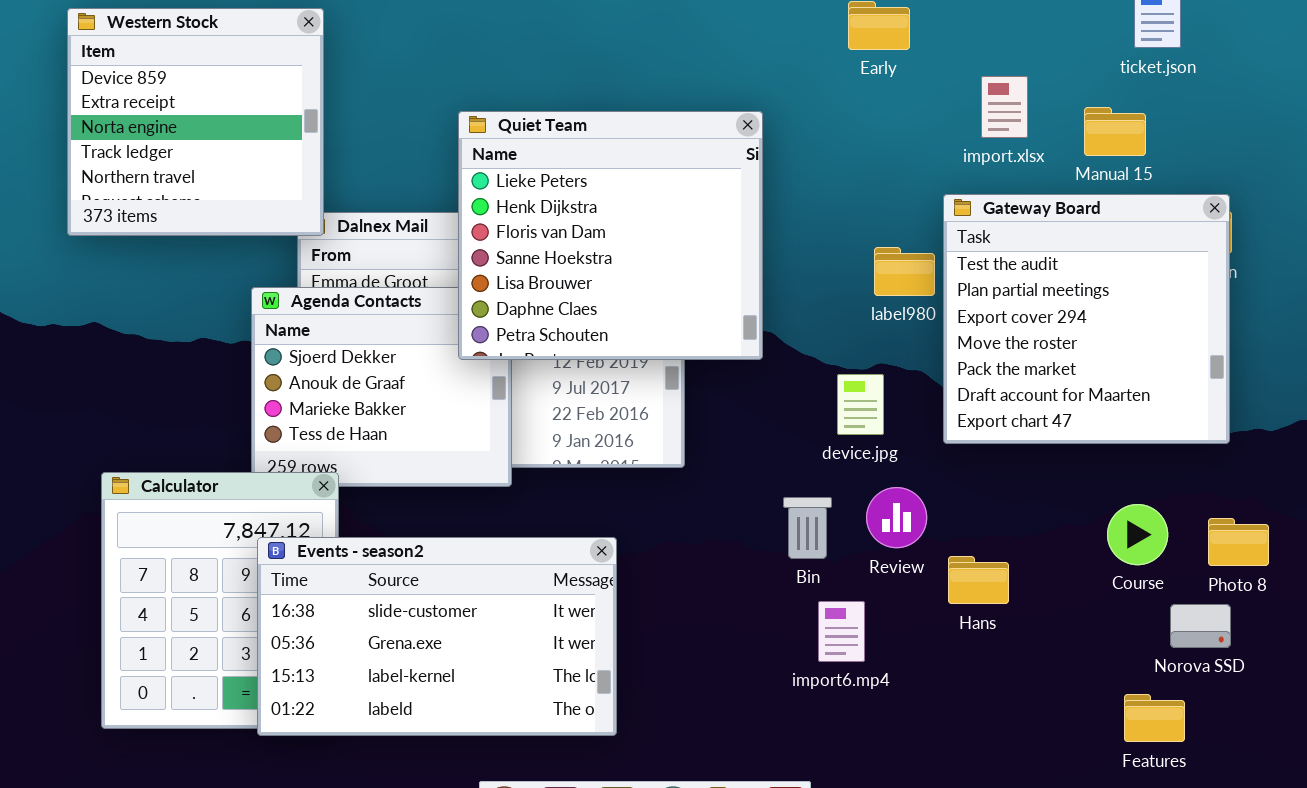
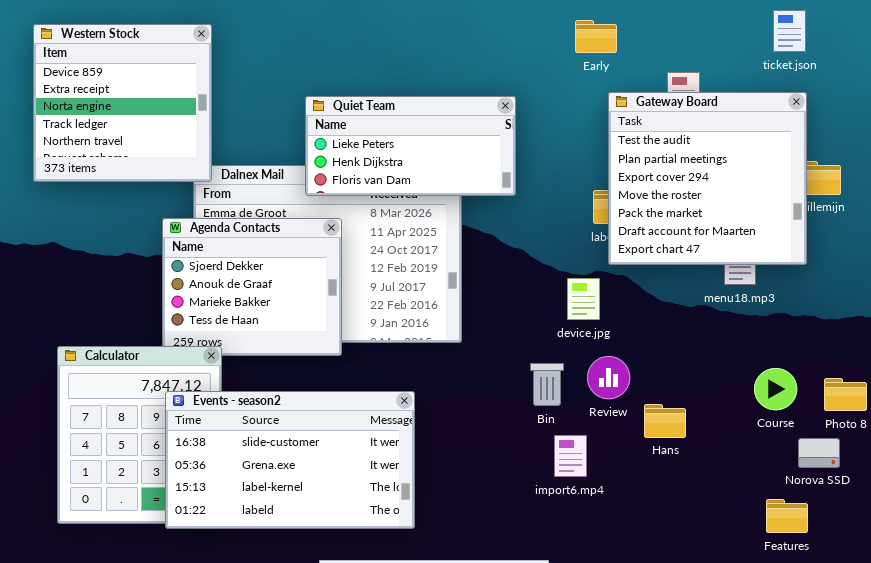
Quiet Team: [458,111,763,360] -> [305,96,516,196], resized
Gateway Board: [943,194,1230,444] -> [608,92,807,265], moved

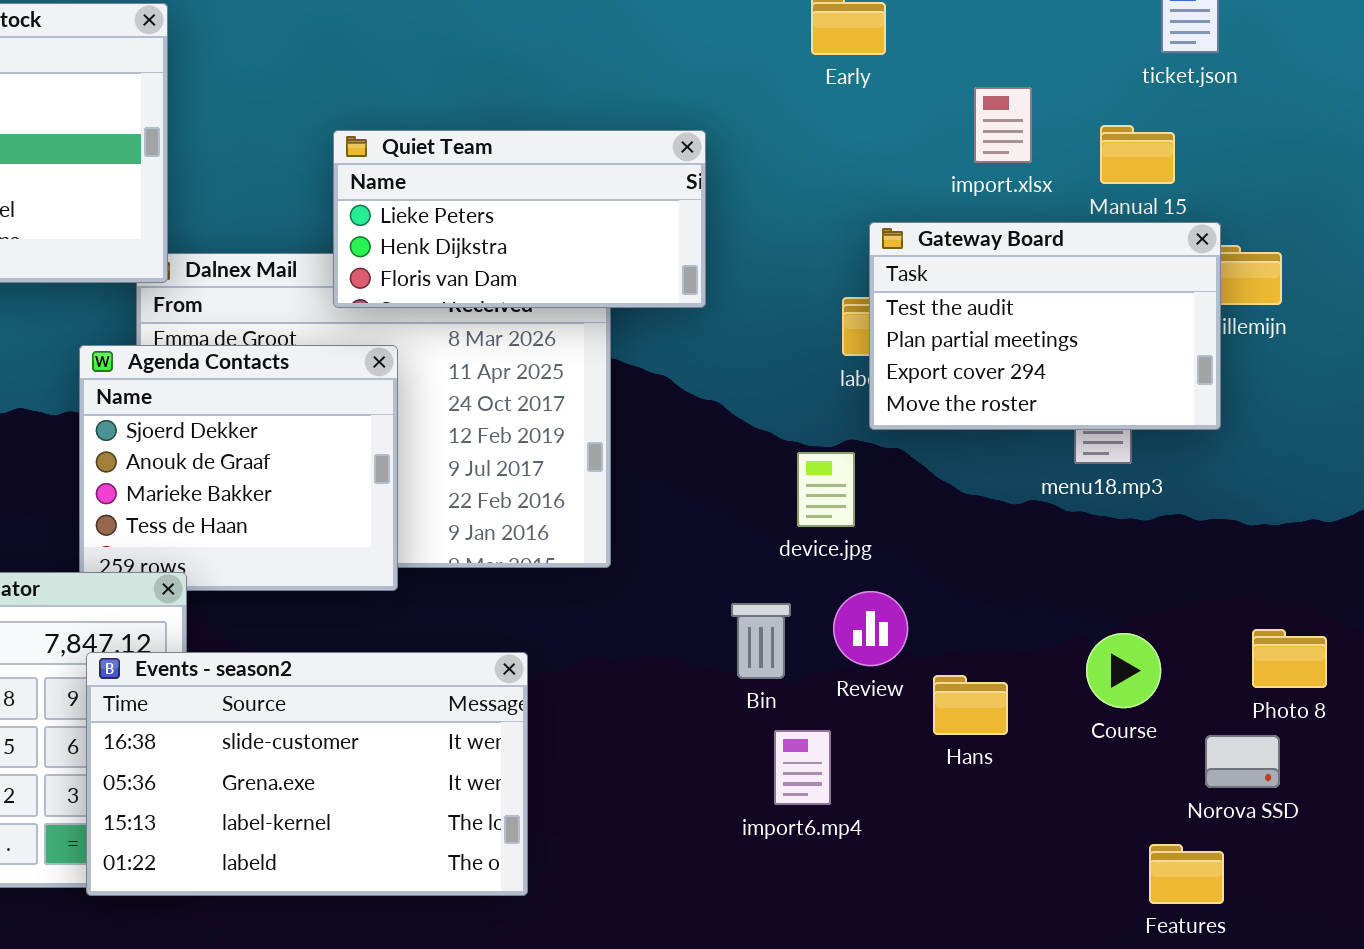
Gateway Board: [608,92,807,265] -> [869,222,1221,430], resized
Course: [754,368,797,410] -> [1086,633,1161,708], moved

